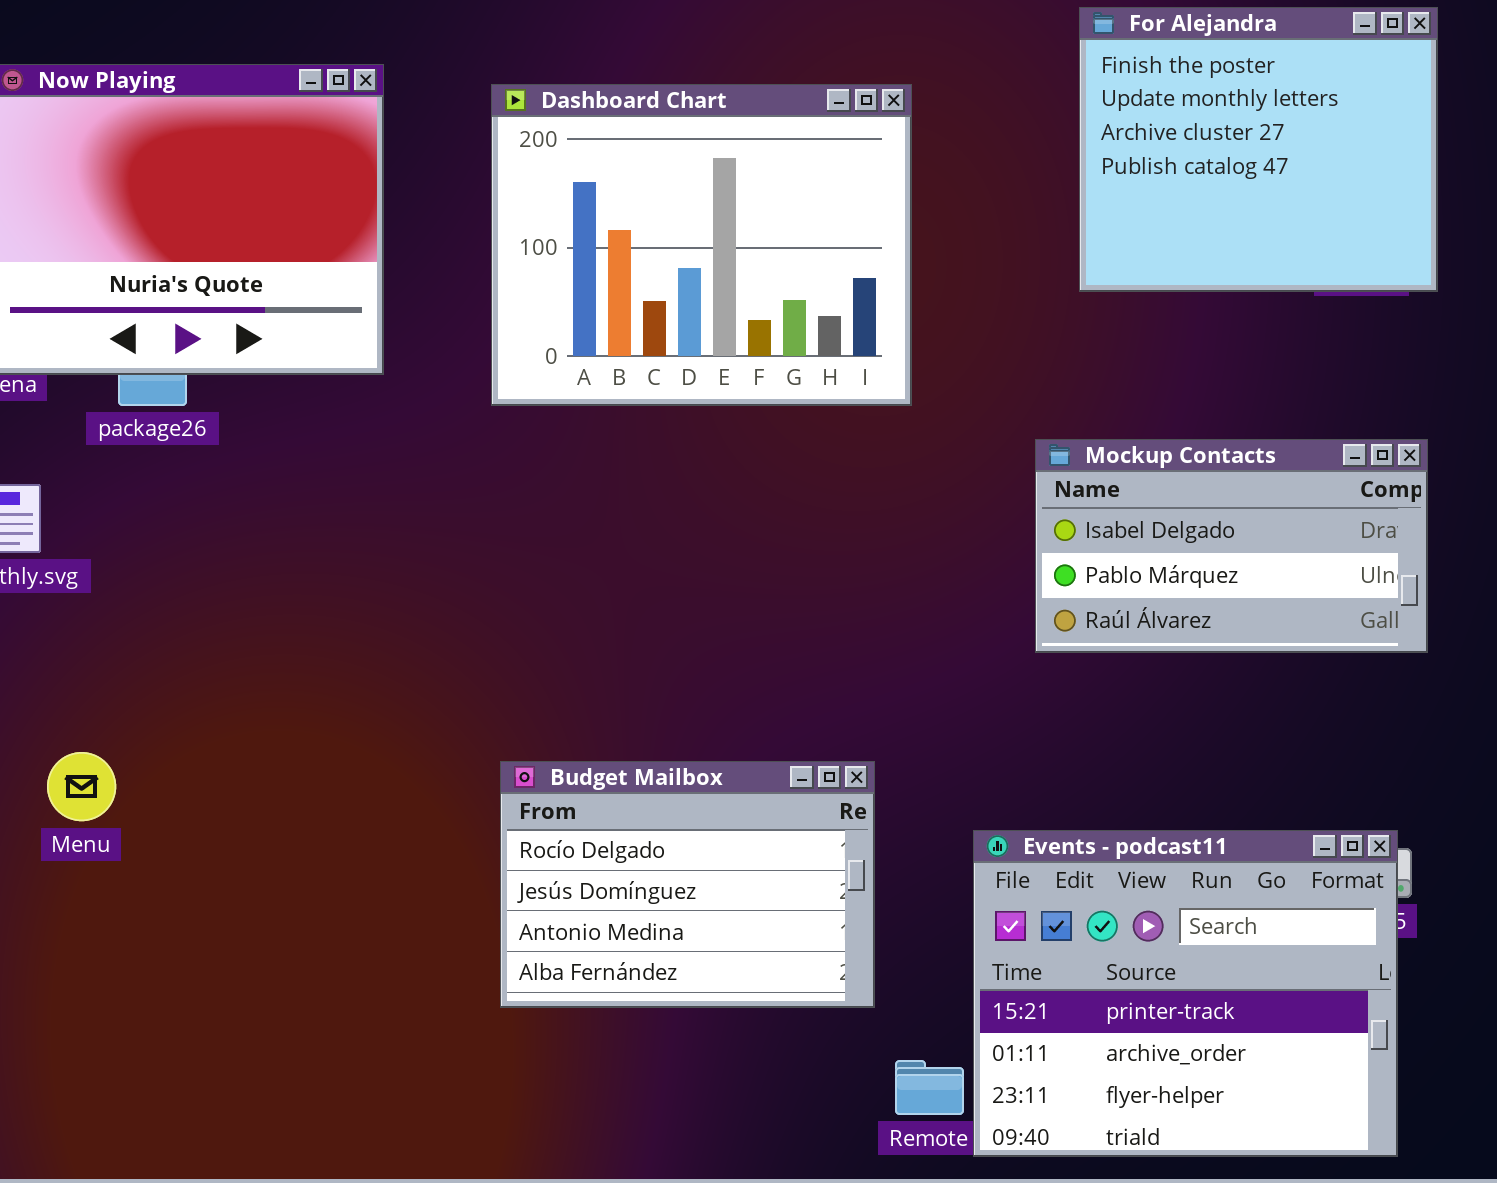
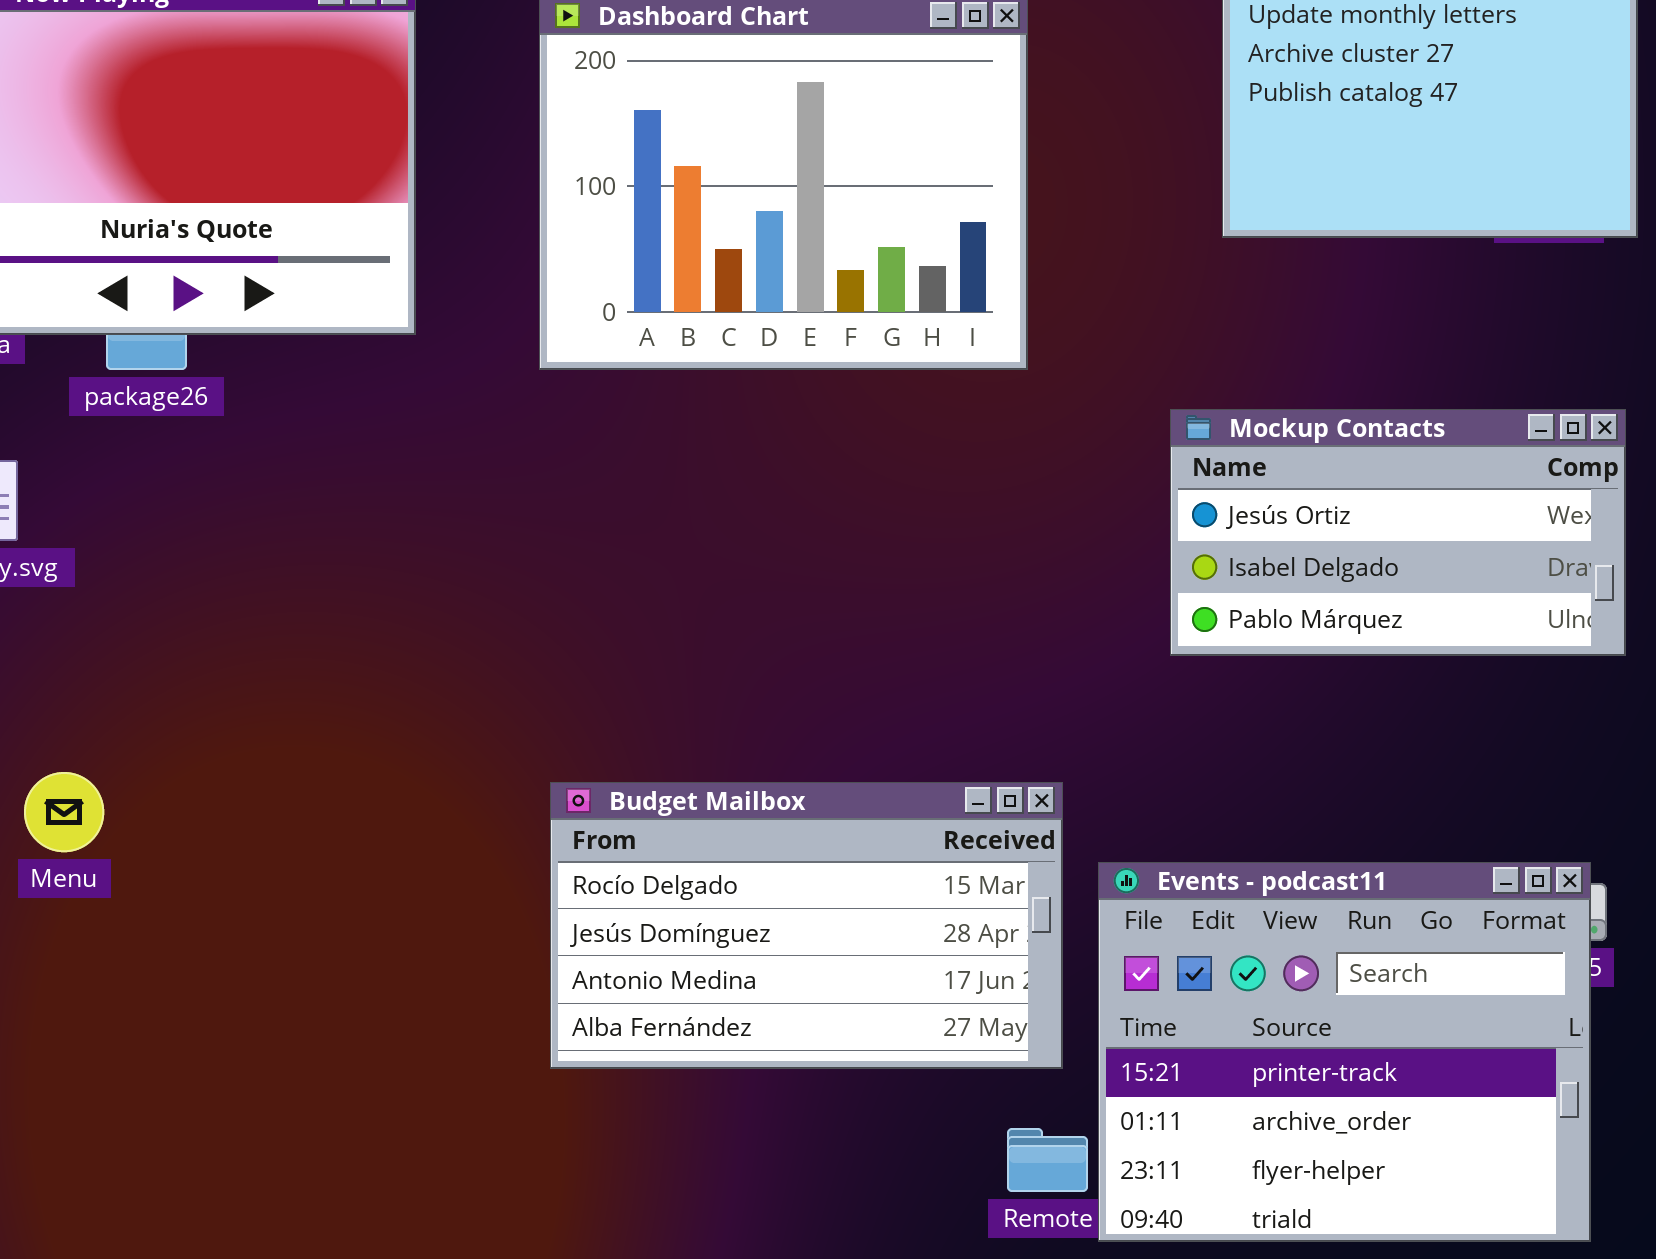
Mockup Contacts: [1035,439,1428,653] -> [1170,409,1626,656], scrolled up 1 row
Budget Mailbox: [500,761,875,1008] -> [550,782,1063,1069], resized

